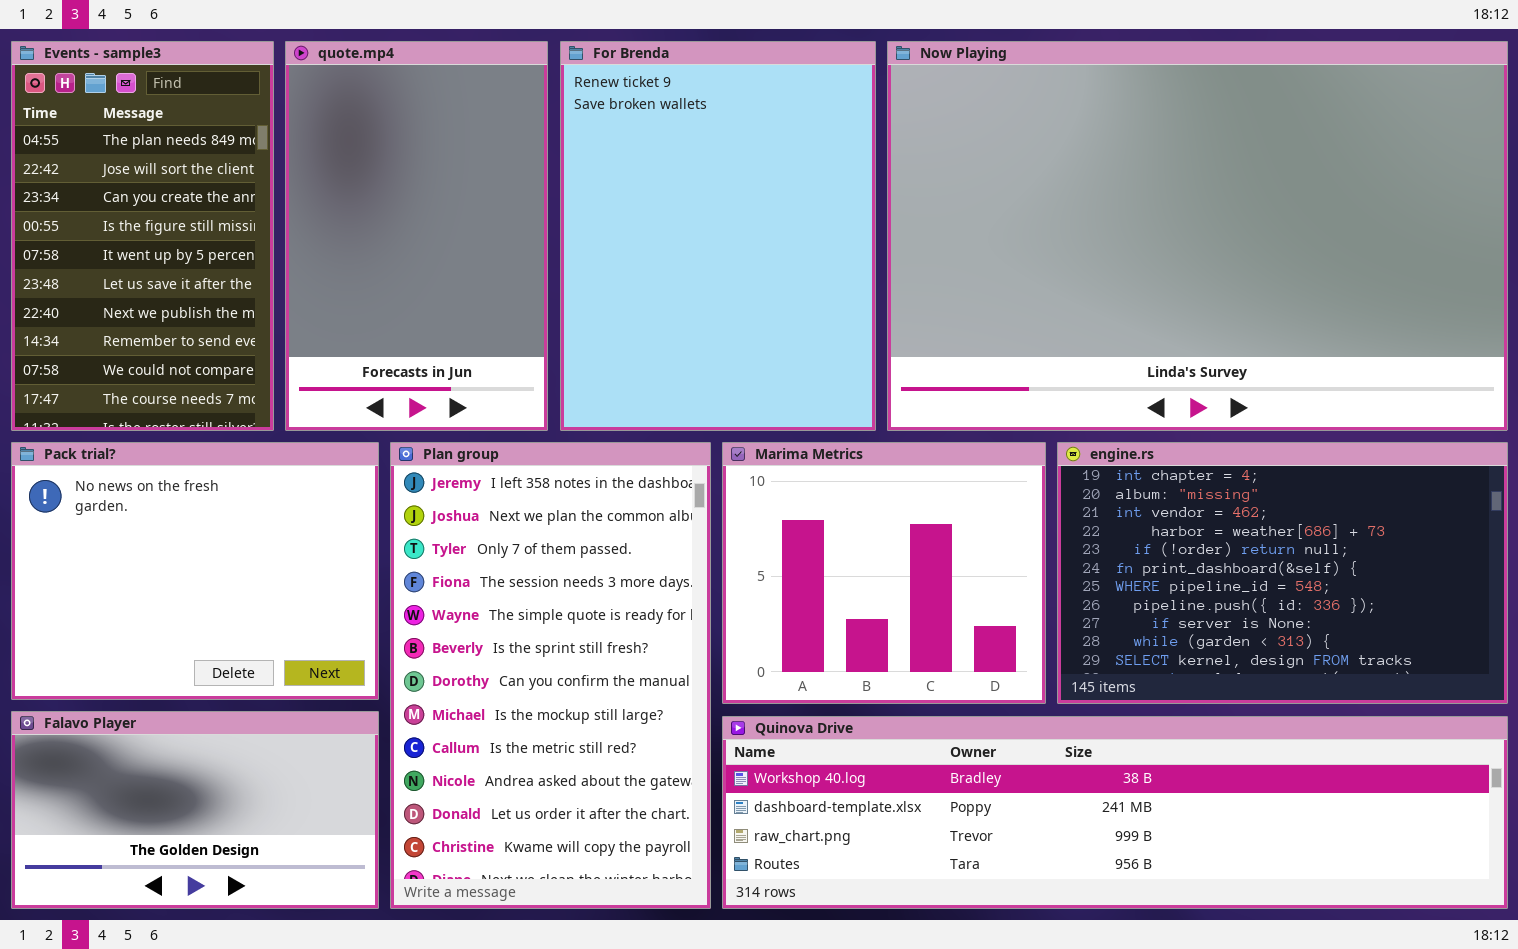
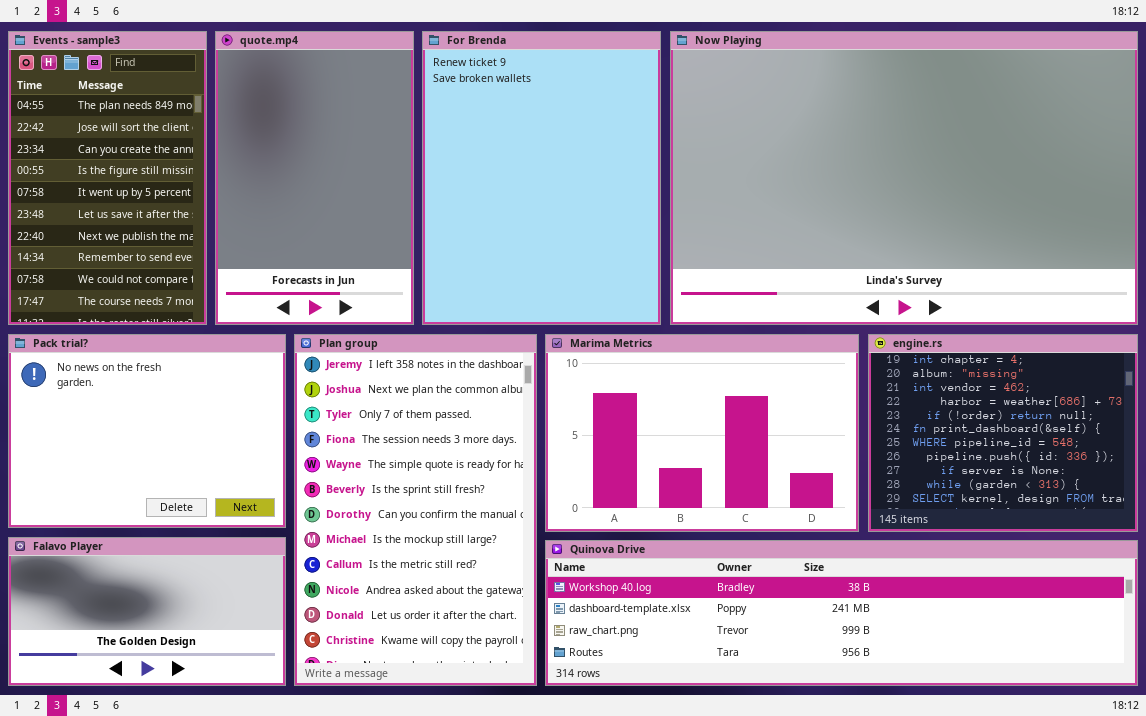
Marima Metrics: [722,442,1046,704] -> [545,334,859,532], resized
engine.rs: [1057,442,1508,704] -> [868,334,1138,532], resized

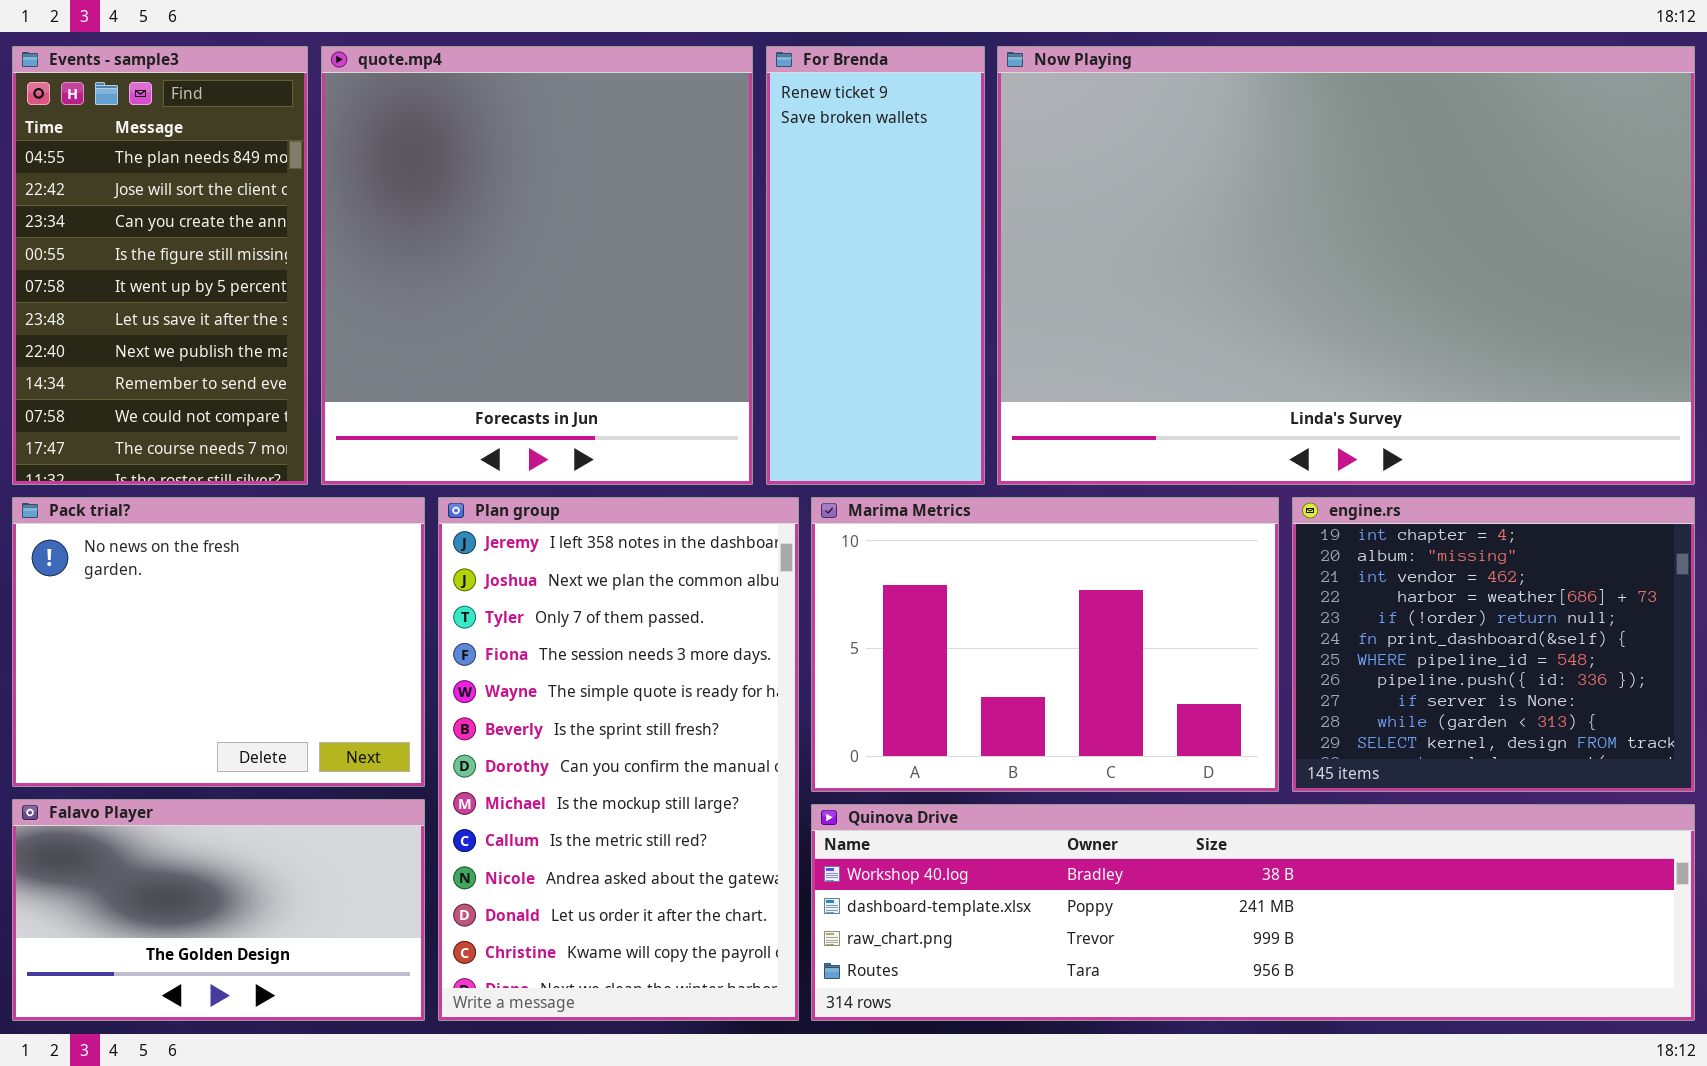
quote.mp4: [215,31,414,325] -> [321,46,753,485], resized
For Brenda: [422,31,661,325] -> [766,46,985,485], resized

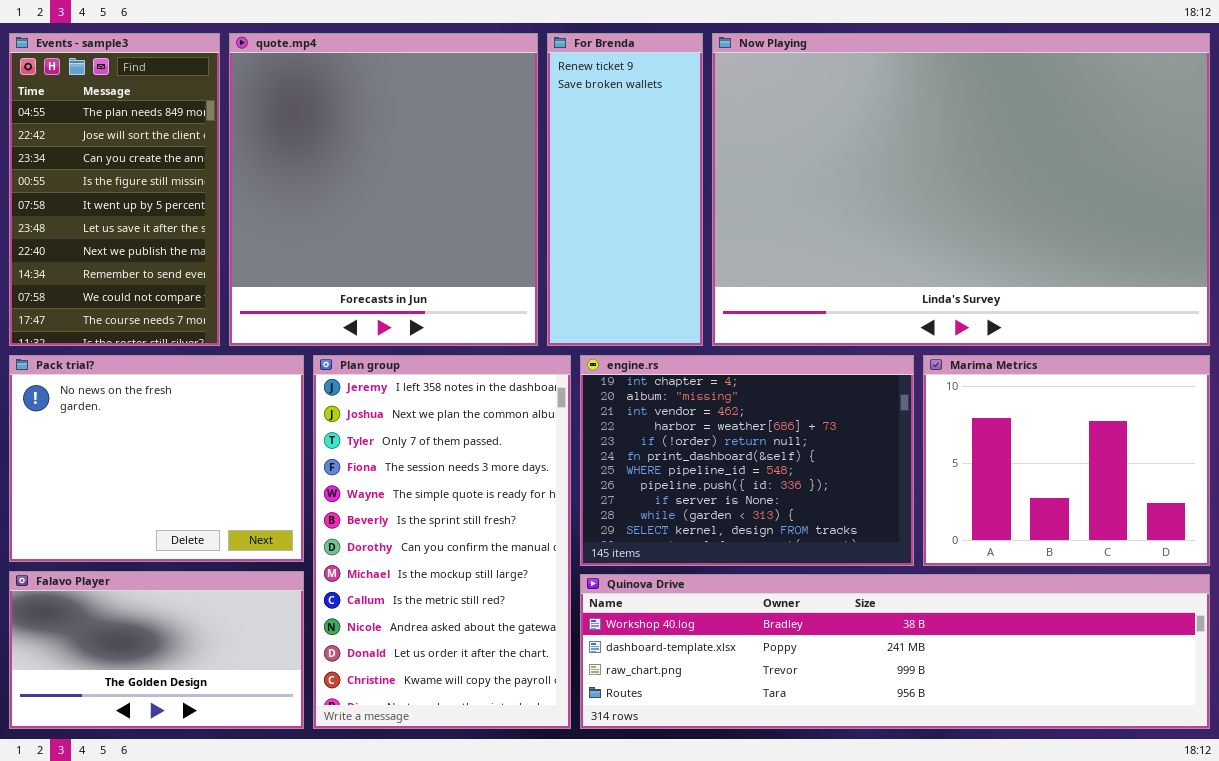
Marima Metrics: [811,497,1279,792] -> [923,355,1210,566], moved, resized
engine.rs: [1292,497,1695,792] -> [580,355,914,566], moved, resized

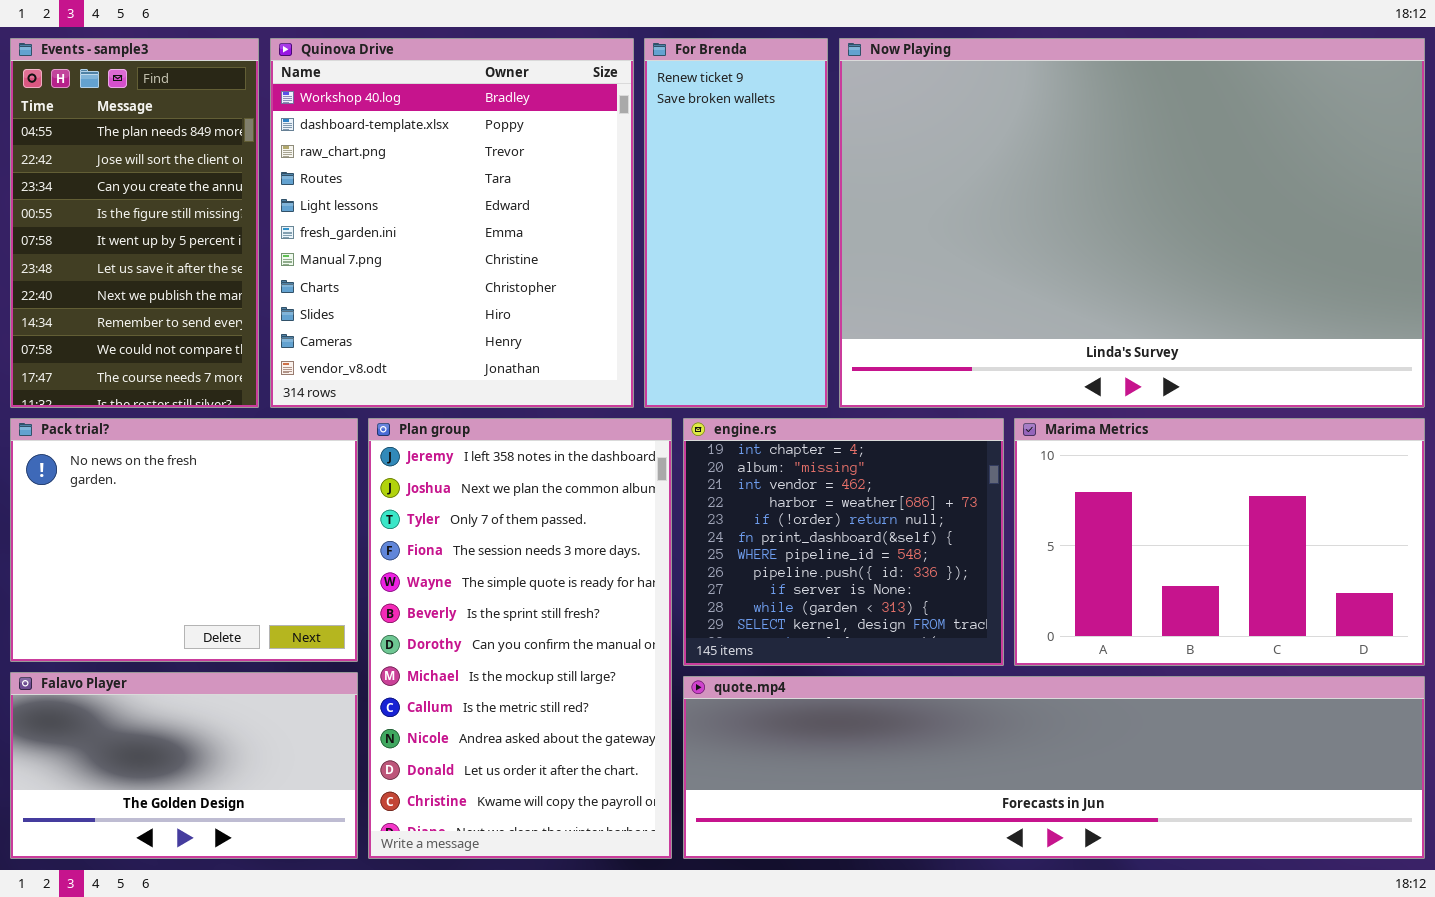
quote.mp4: [229,33,538,346] -> [683,676,1425,859], moved, resized
engine.rs: [580,355,914,566] -> [683,418,1004,666], resized
Marima Metrics: [923,355,1210,566] -> [1014,418,1425,666], resized
Quinova Drive: [580,574,1210,729] -> [270,38,634,408], moved, resized

